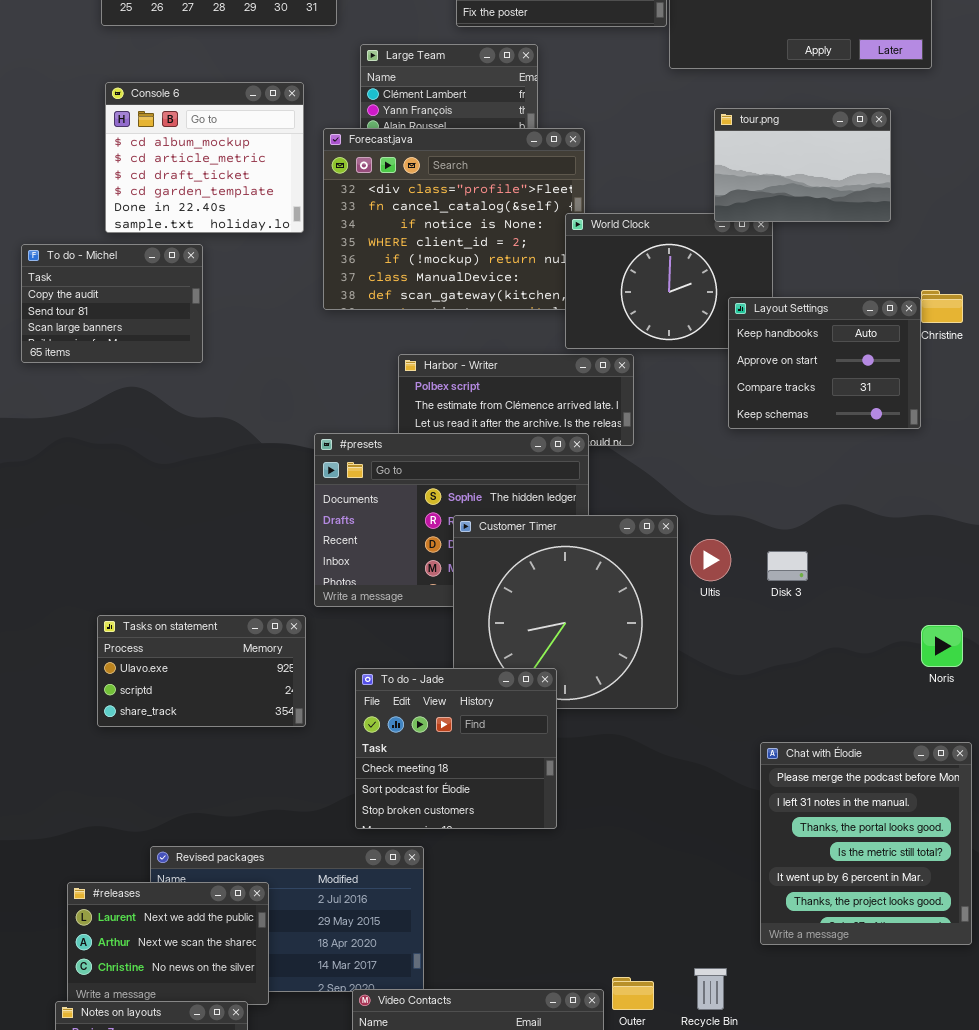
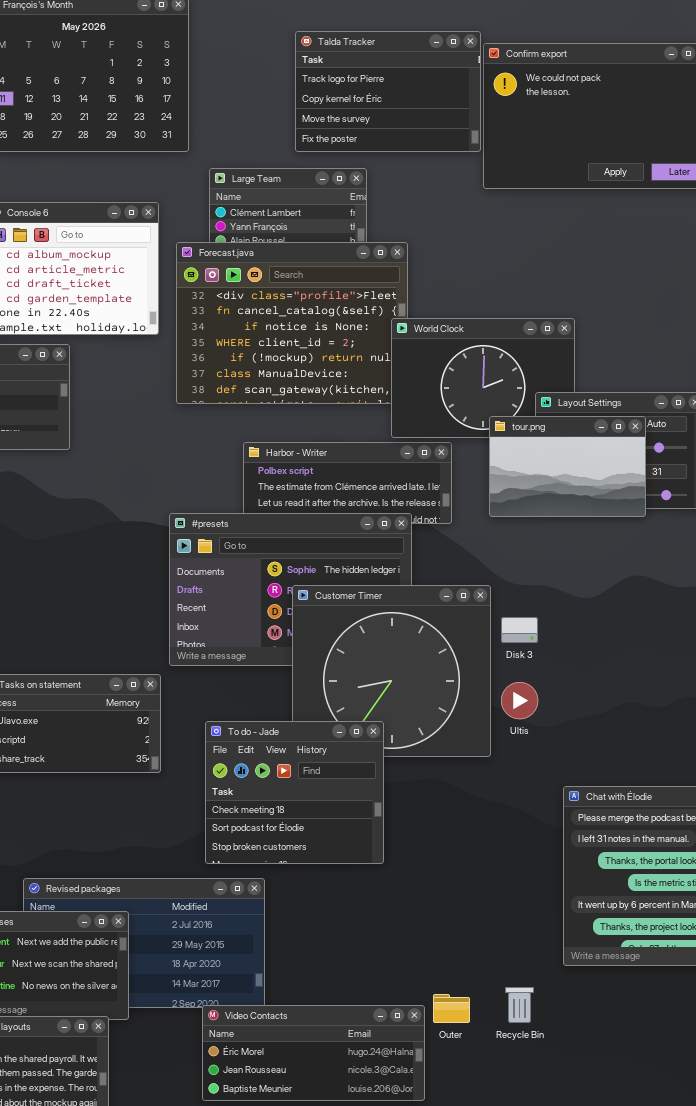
tour.png: [714,108,891,222] -> [489,416,646,517], moved
Ultis: [690,539,731,581] -> [501,682,538,719], moved
Disk 3: [767,551,808,581] -> [501,617,538,643], moved

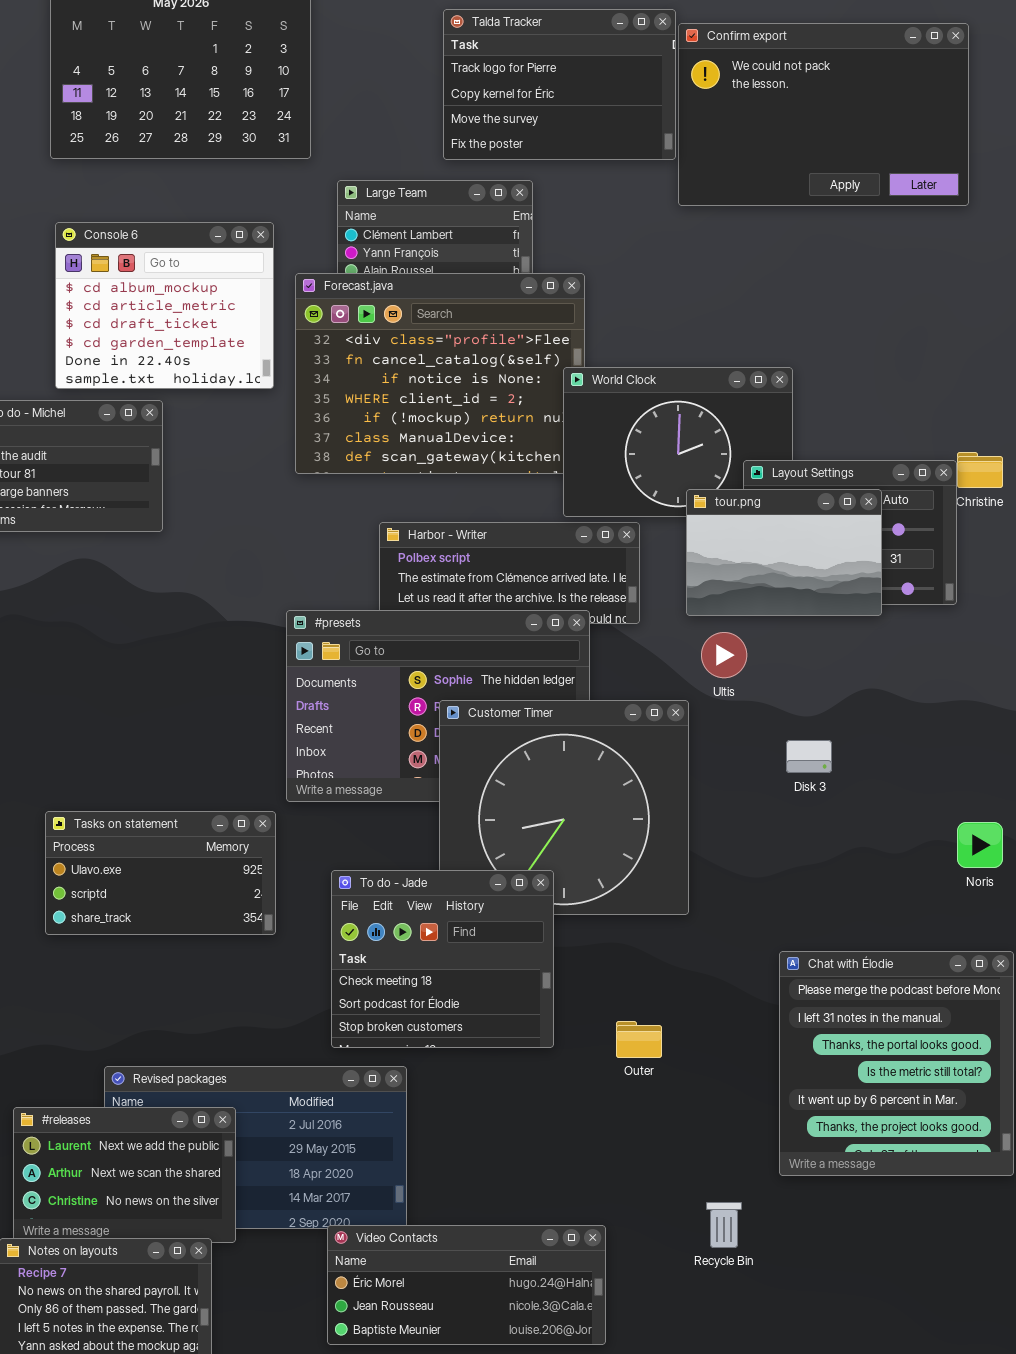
Disk 3: [501,617,538,643] -> [786,740,832,773], moved
Ultis: [501,682,538,719] -> [701,632,747,678], moved
Outer: [433,994,470,1023] -> [616,1021,662,1058], moved

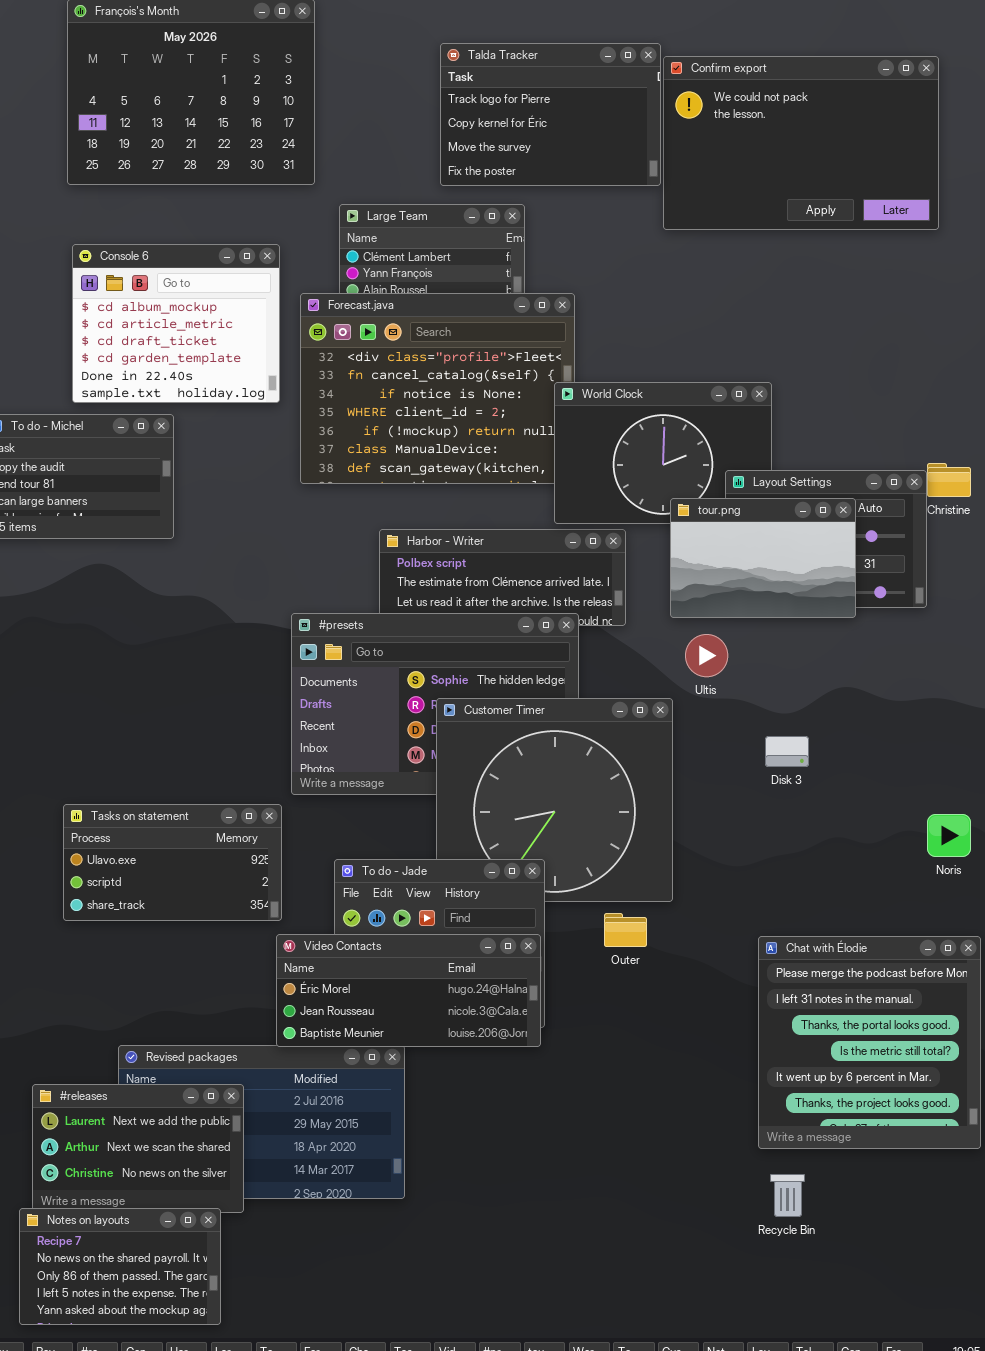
Outer: [616,1021,662,1058] -> [604,913,647,947], moved
Recycle Bin: [706,1202,742,1248] -> [770,1174,805,1217], moved
Video Contacts: [327,1225,606,1345] -> [276,934,541,1047], moved

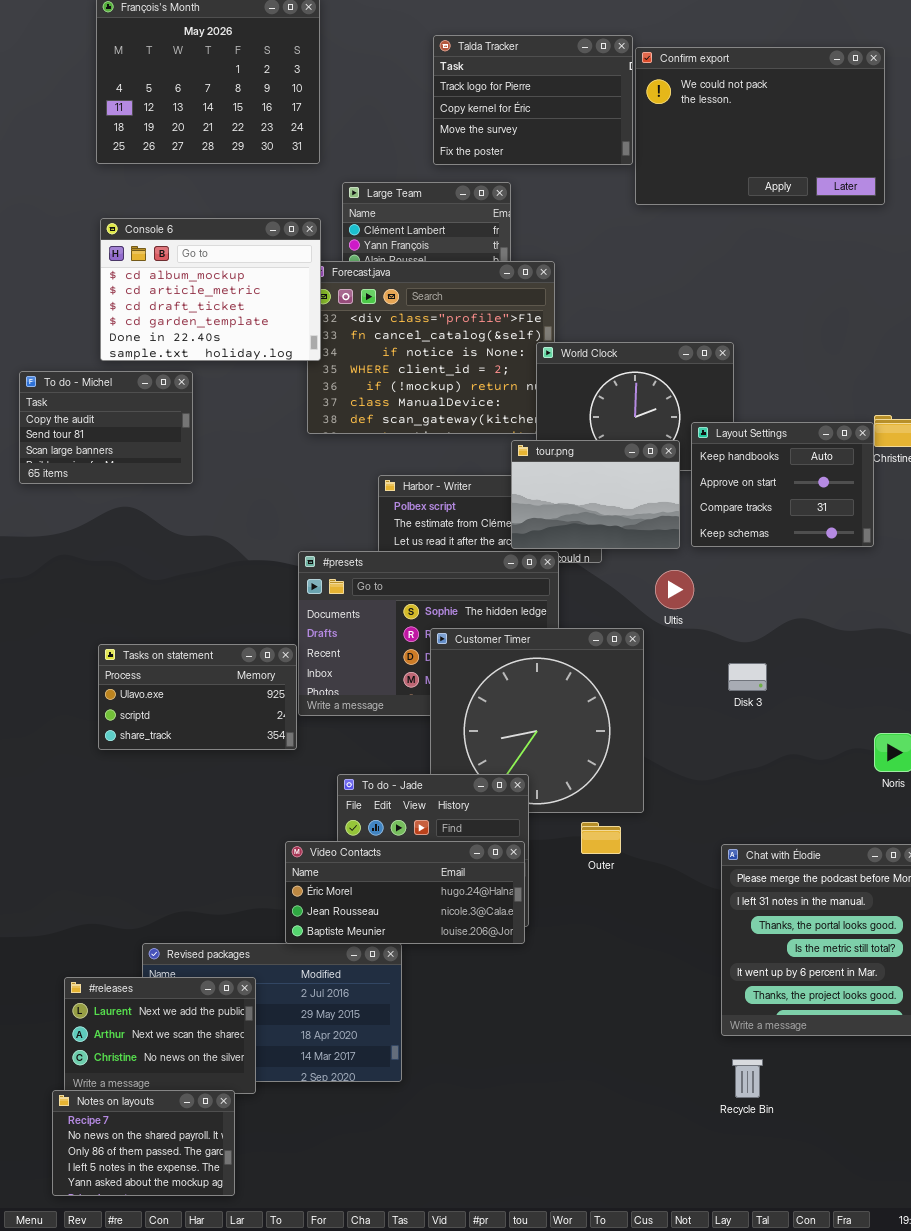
Console 6: [72,244,280,403] -> [100,218,321,361], resized
tour.png: [670,498,856,618] -> [511,440,680,549], moved
Tasks on statement: [63,804,282,921] -> [98,644,297,750], moved

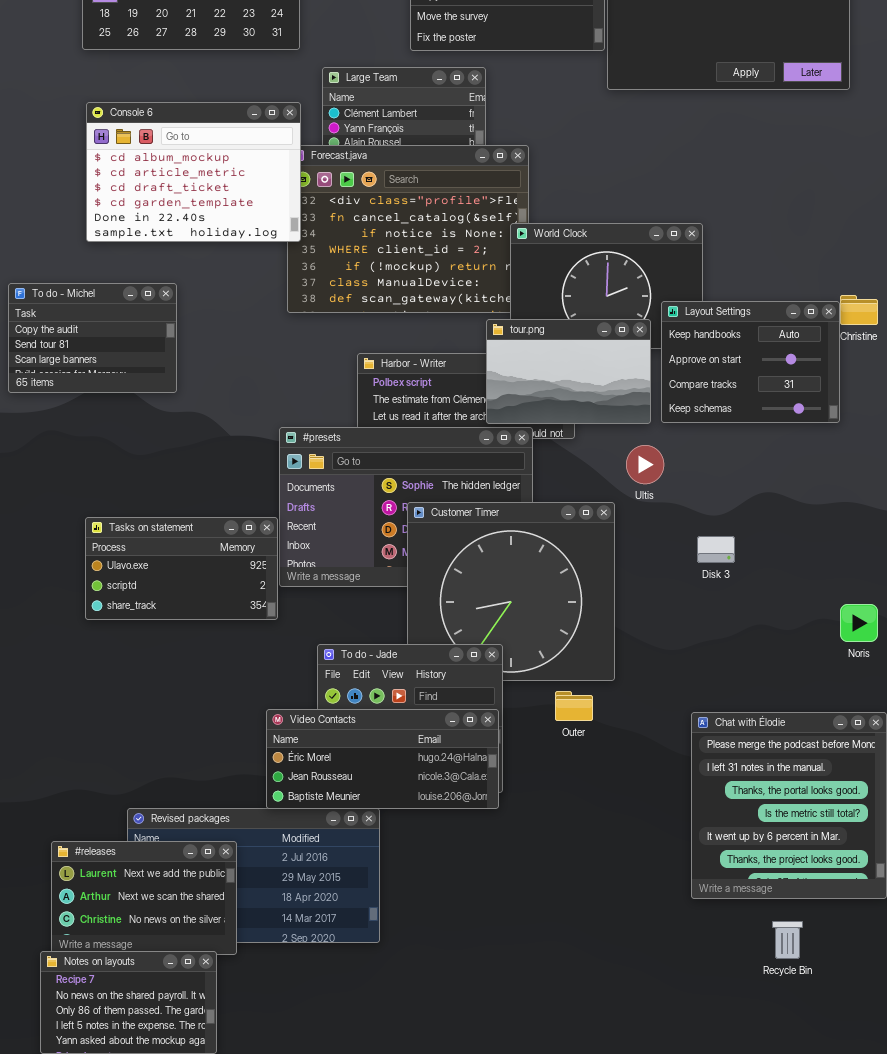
To do - Michel: [19,371,193,484] -> [8,283,177,393], moved
Recycle Bin: [732,1059,763,1098] -> [772,921,803,959], moved

